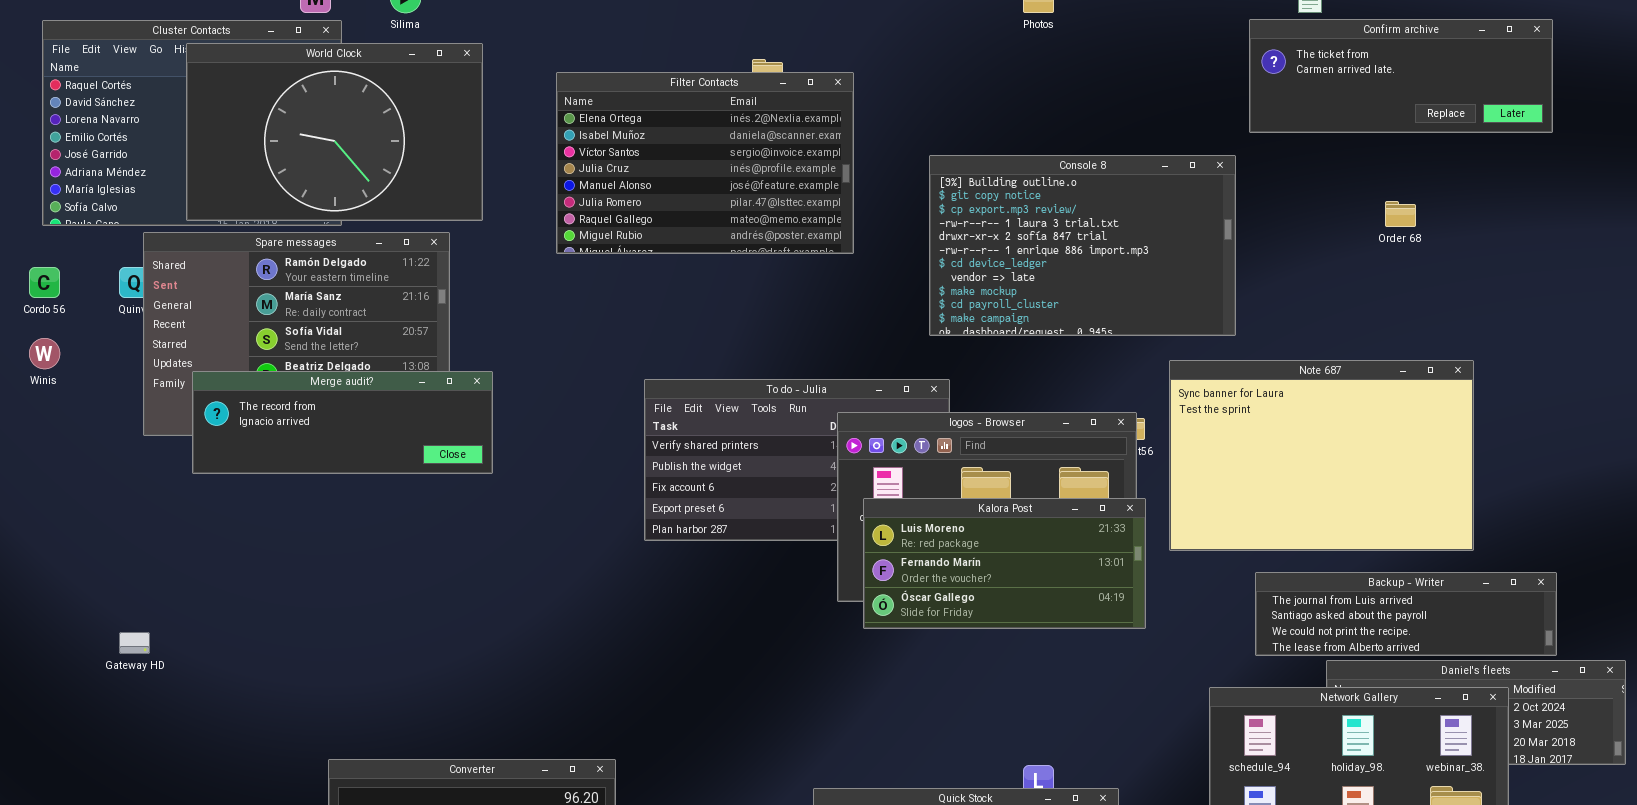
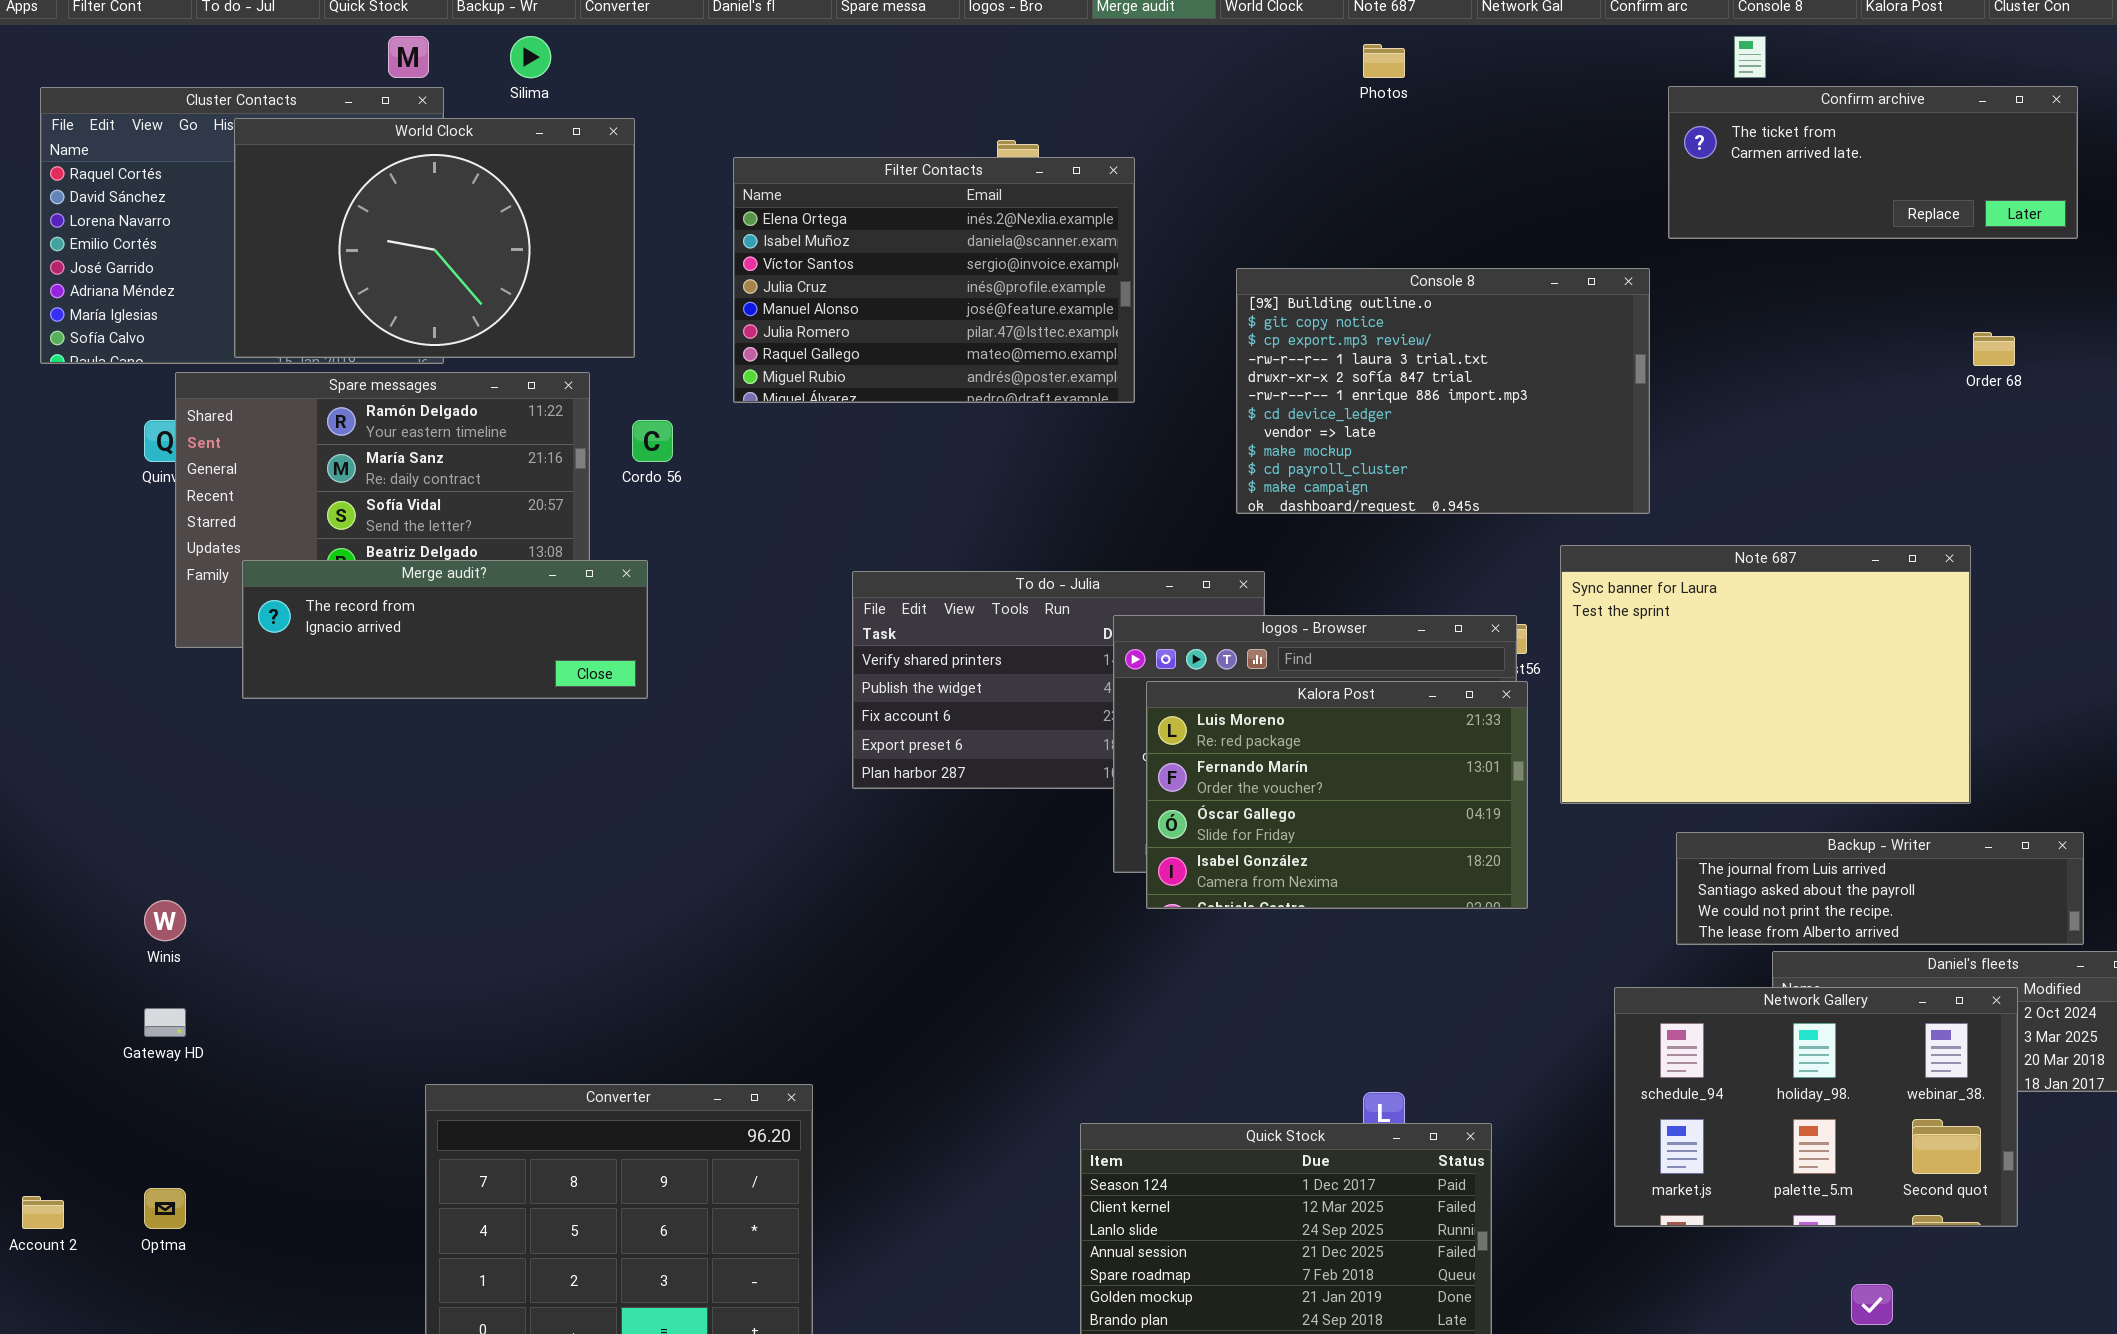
Order 68: [1385,201,1416,227] -> [1973,332,2015,366], moved
Cordo 56: [29,267,60,298] -> [632,420,673,462], moved
Winis: [29,338,60,369] -> [144,900,186,941], moved
Kalora Post: [863,498,1146,629] -> [1146,681,1528,909], resized
Gateway HD: [119,632,150,654] -> [144,1008,186,1037], moved

